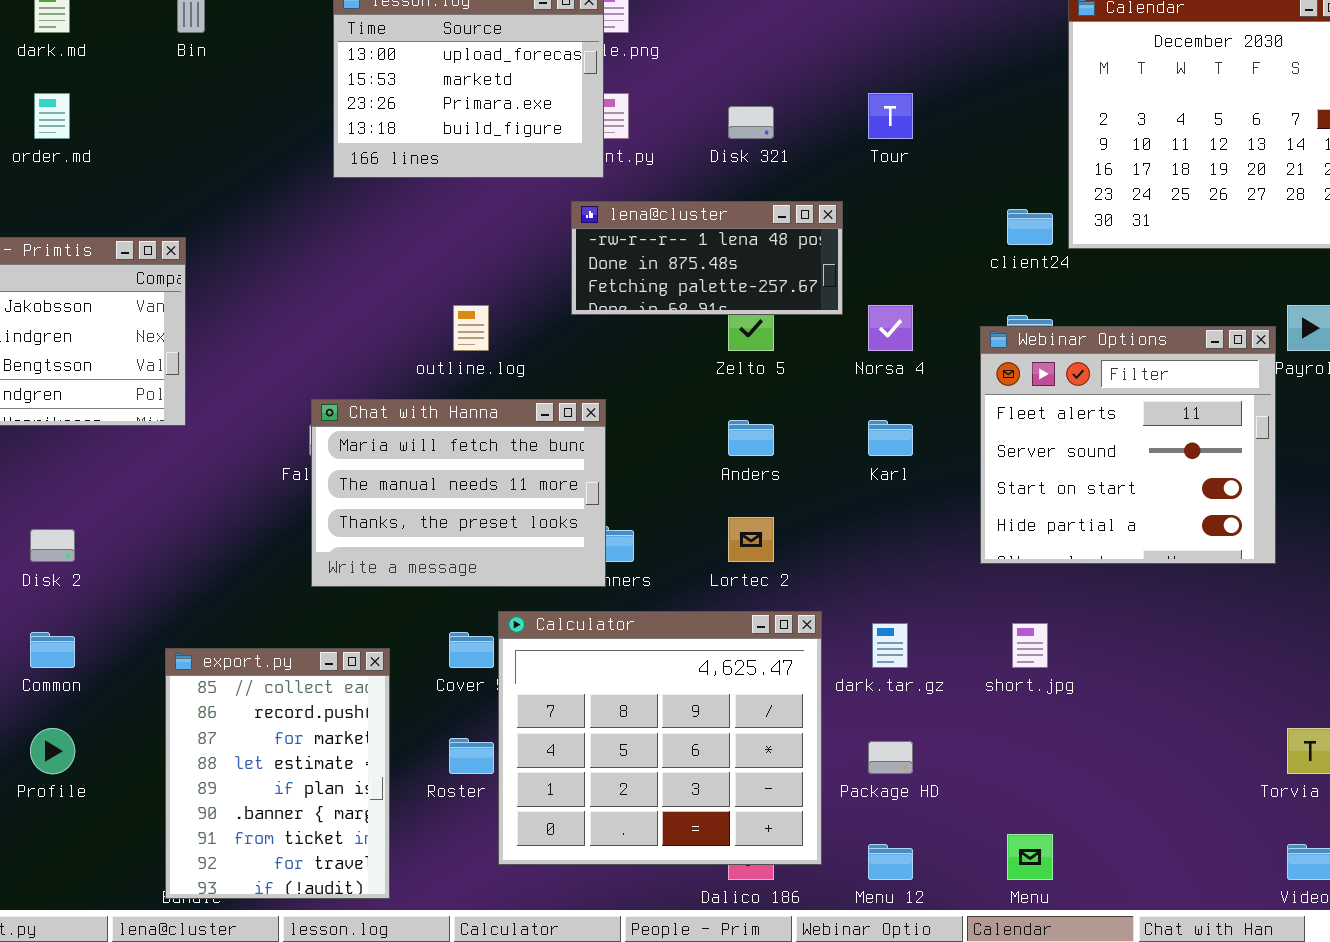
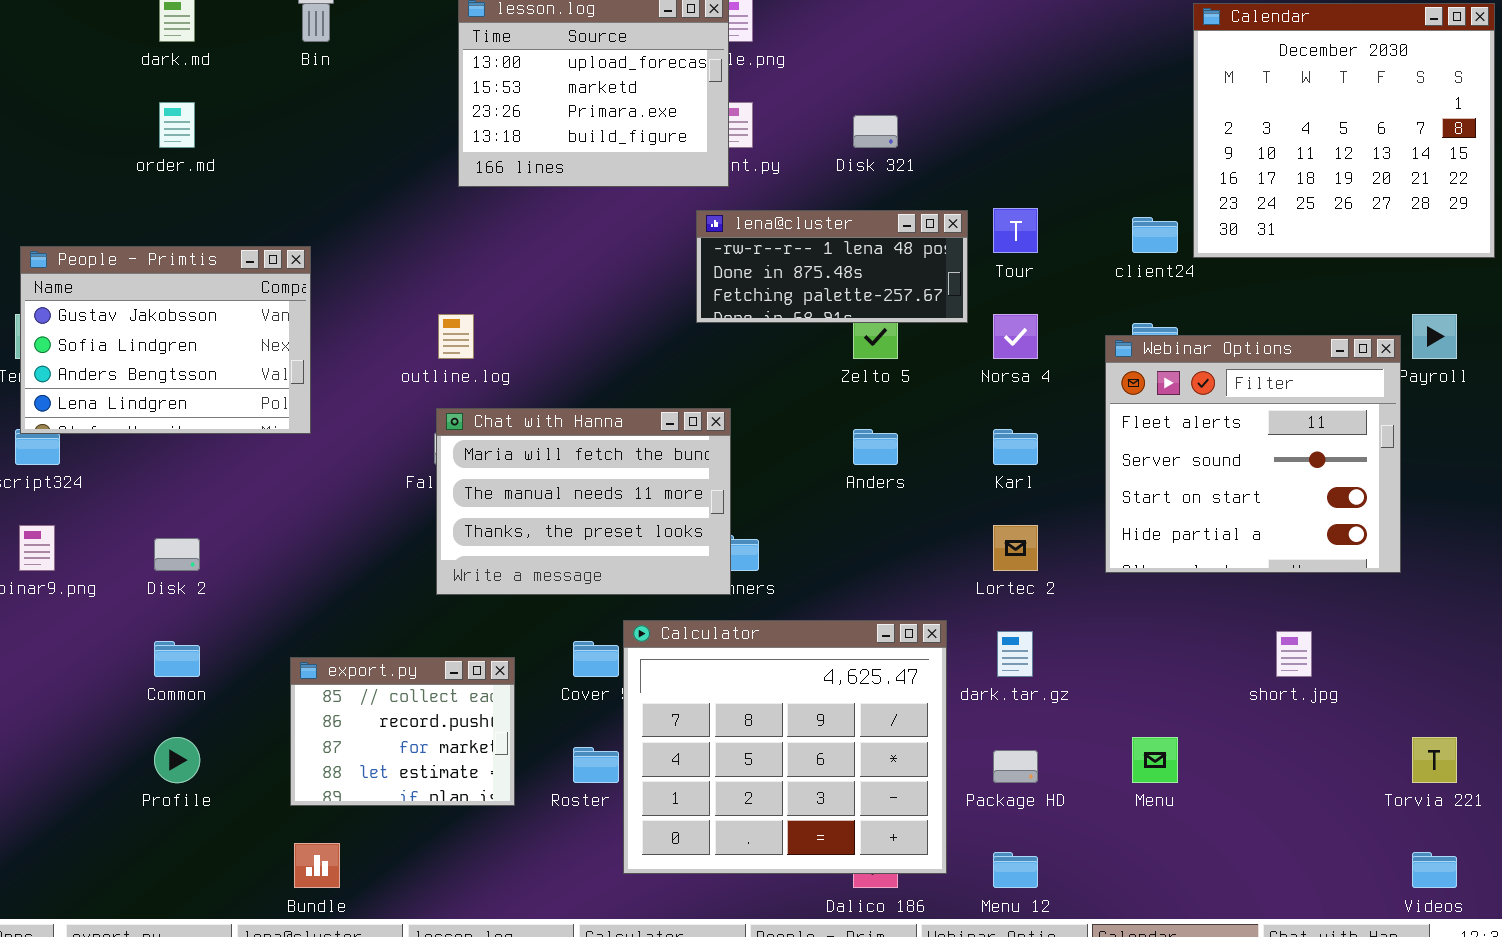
Tour: [868,93,913,139] -> [993,208,1038,253], moved
outline.log: [453,305,489,351] -> [438,314,474,359], moved
Lortec 2: [728,517,774,562] -> [993,525,1038,571], moved
short.jpg: [1012,623,1048,668] -> [1276,631,1312,677], moved
export.py: [165,648,390,899] -> [290,657,515,806], resized
Menu: [1007,834,1053,880] -> [1132,737,1178,783], moved

